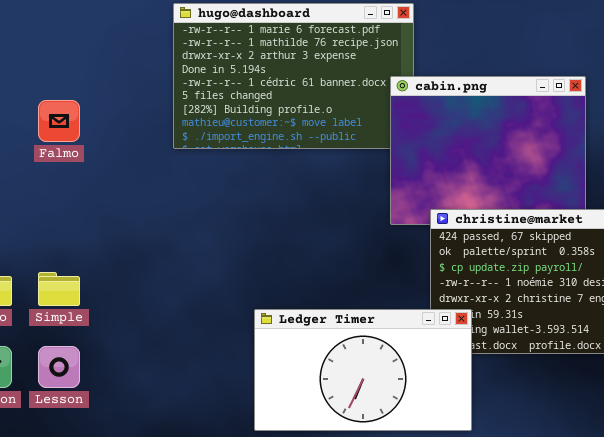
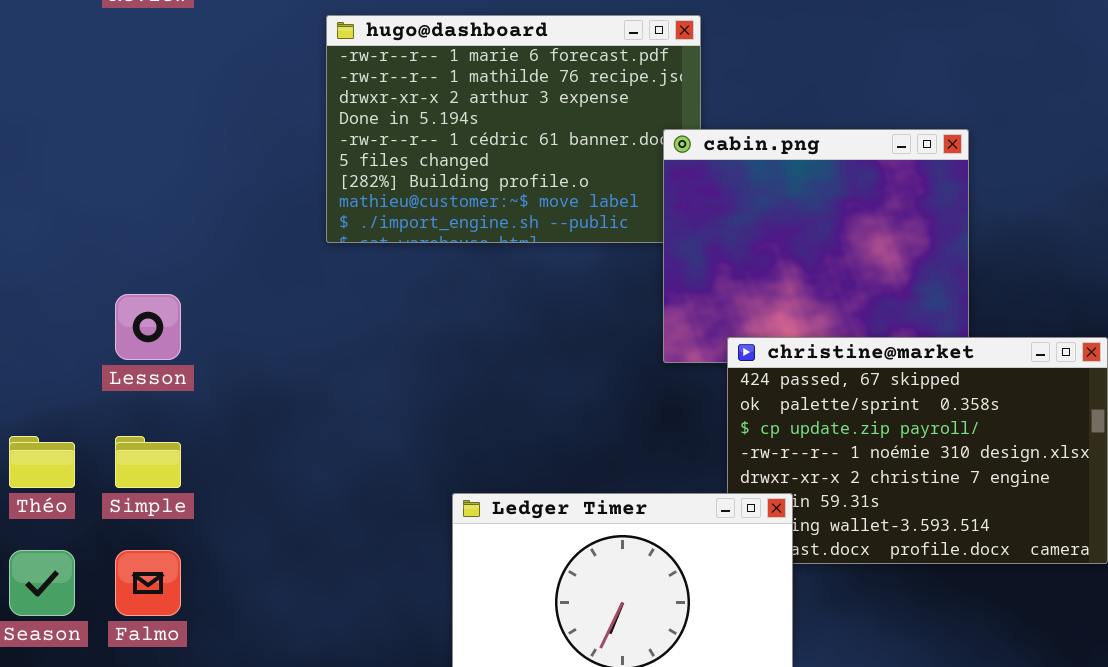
Falmo: [38,100,80,142] -> [115,550,181,616], moved
Lesson: [38,346,80,388] -> [115,294,181,360], moved

